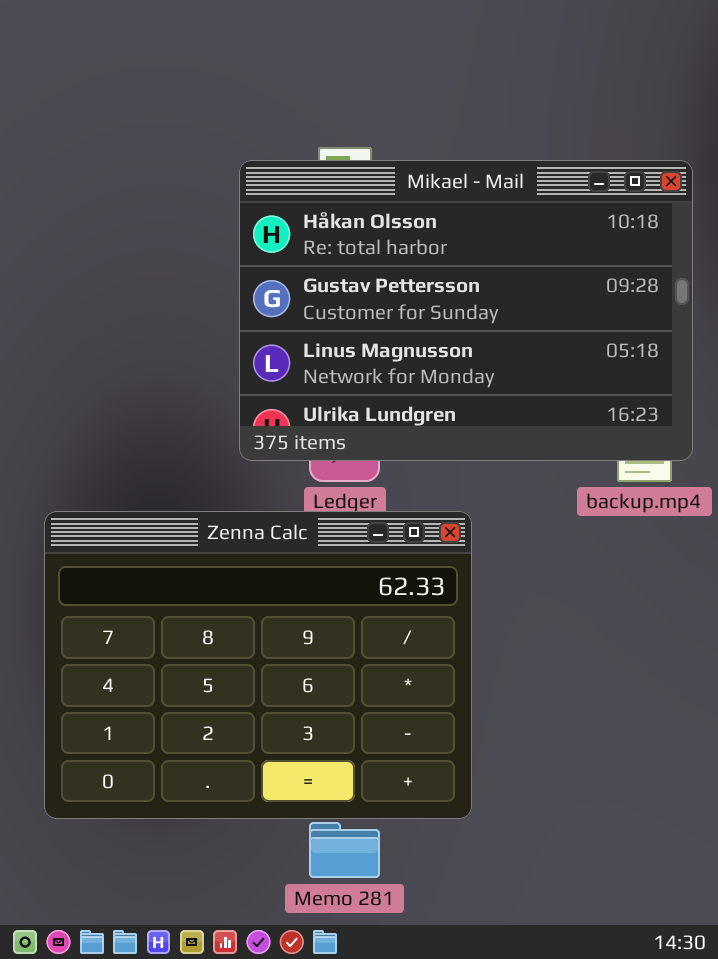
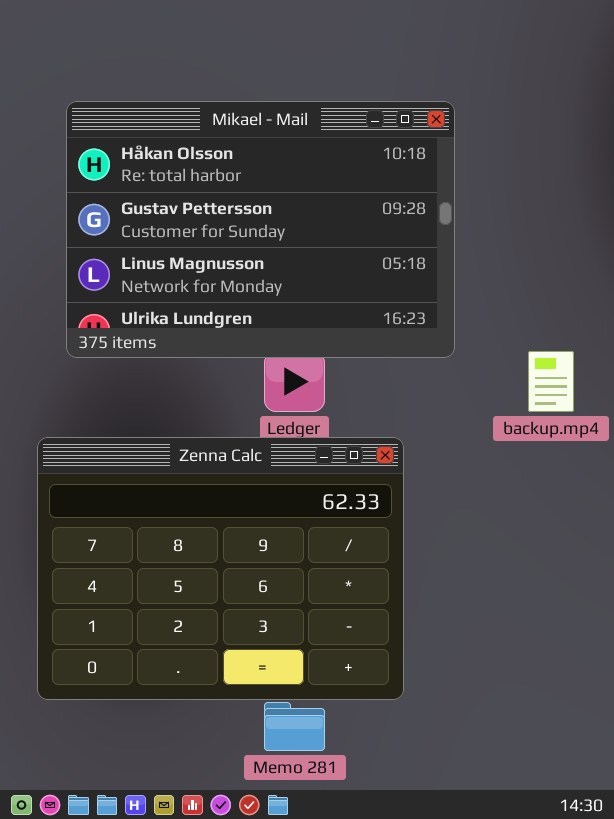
Mikael - Mail: [239,160,693,461] -> [66,101,455,358], moved

